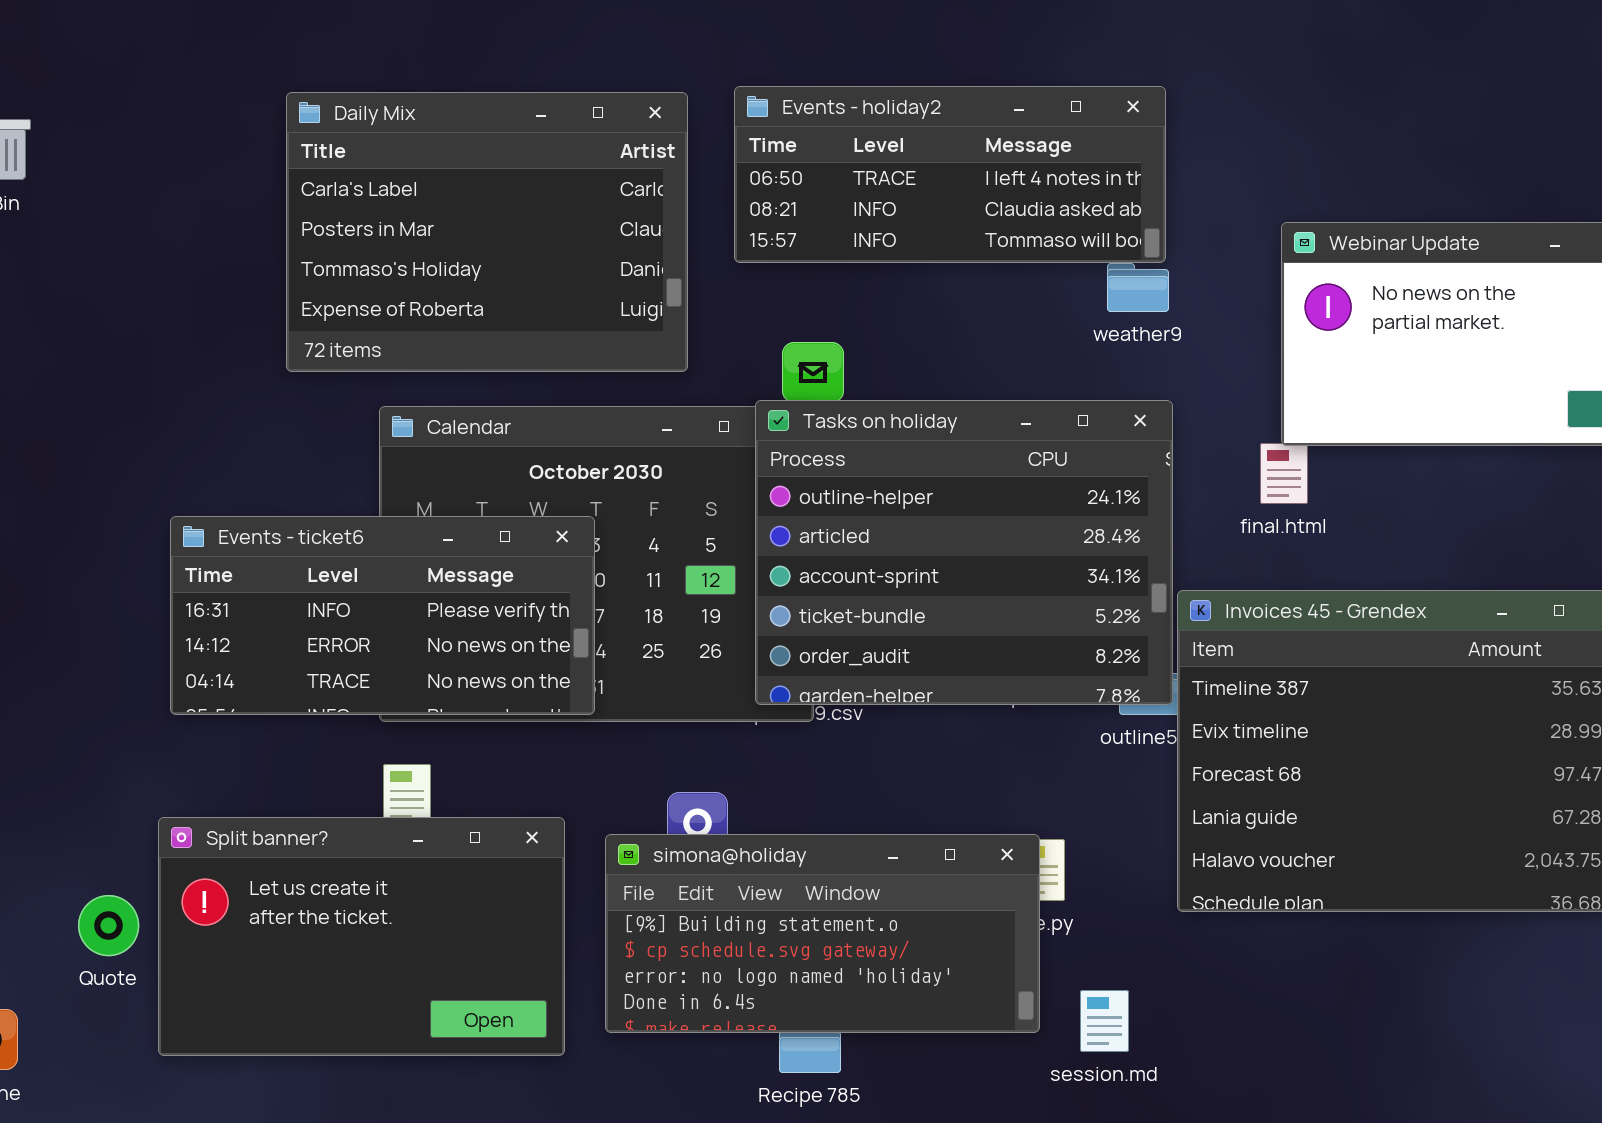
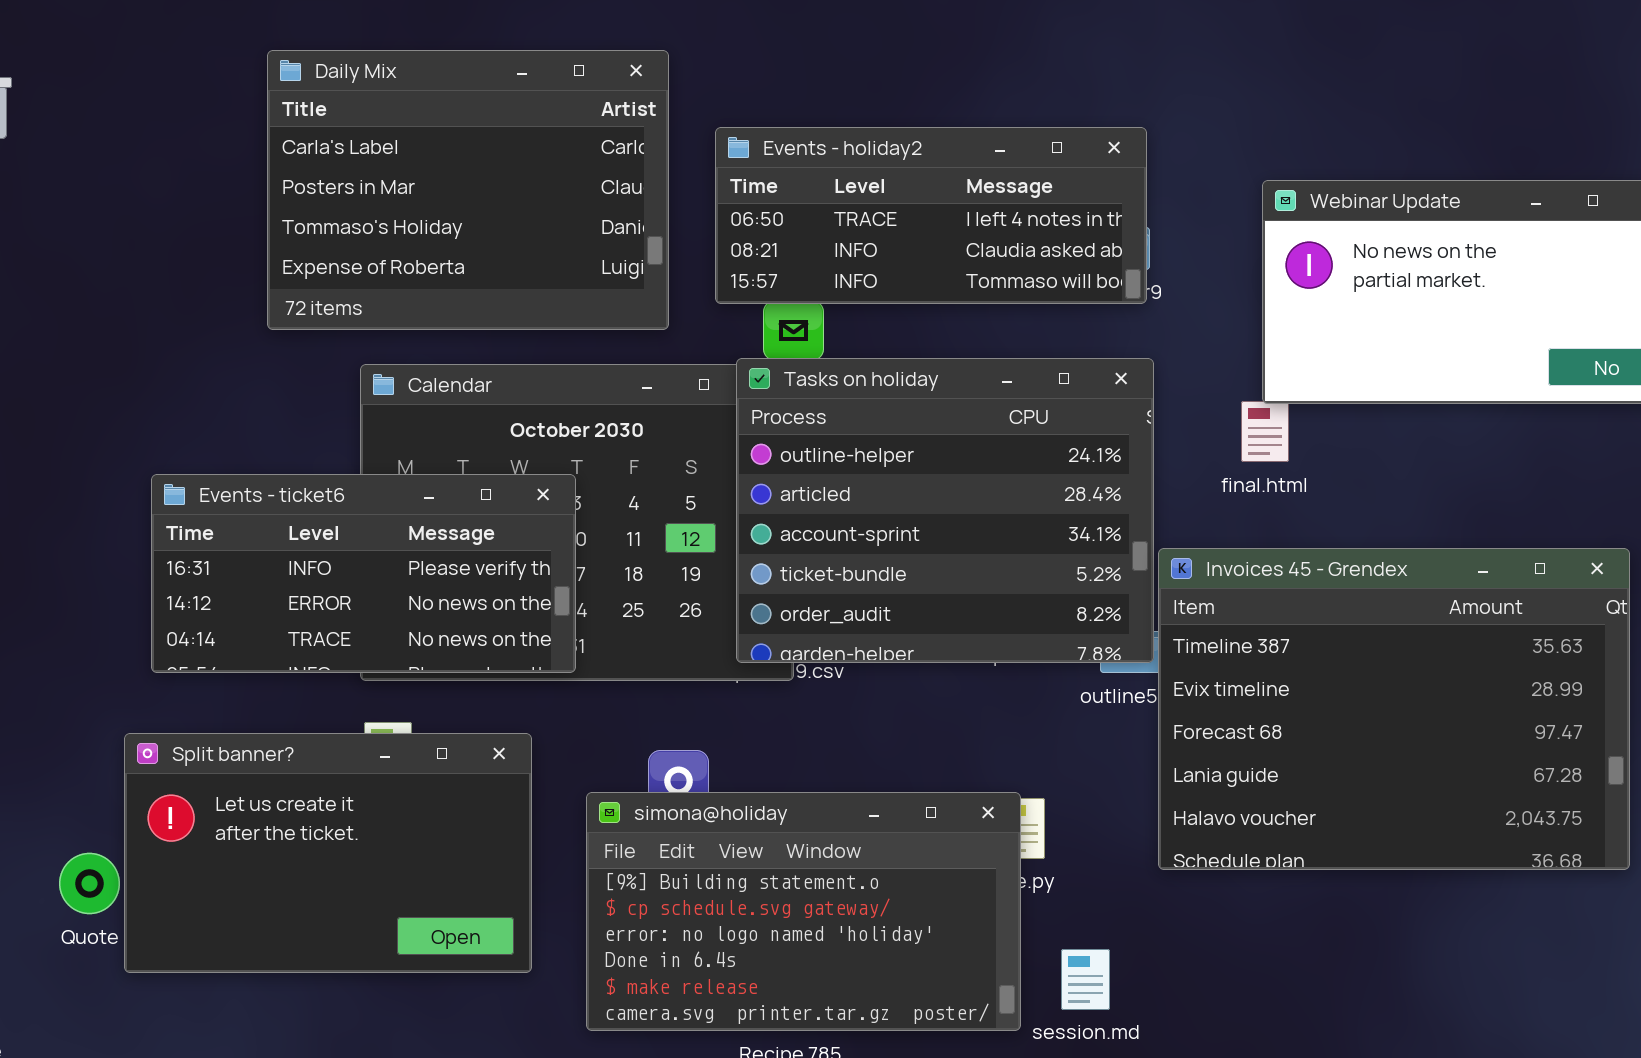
Events - holiday2: [734,86,1166,263] -> [715,127,1147,304], moved
Split banner?: [158,817,565,1056] -> [124,733,532,973], moved
simona@holiday: [605,834,1040,1033] -> [586,792,1021,1031], resized

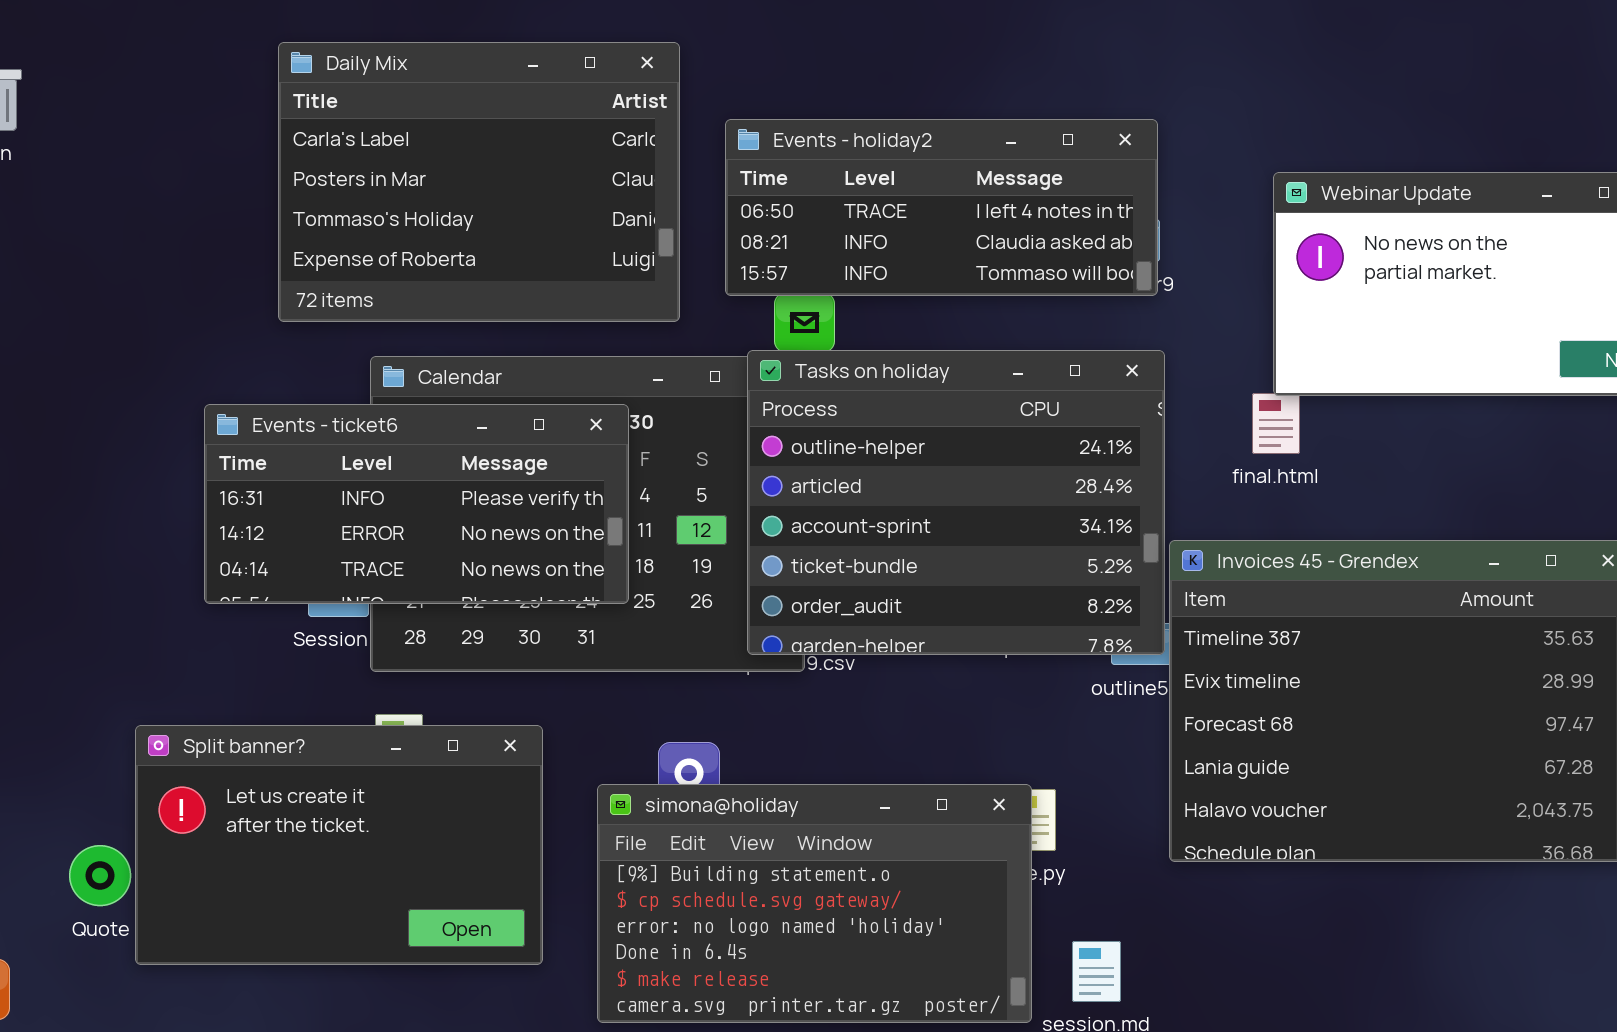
Events - ticket6: [151,474,576,673] -> [204,404,629,604], moved

